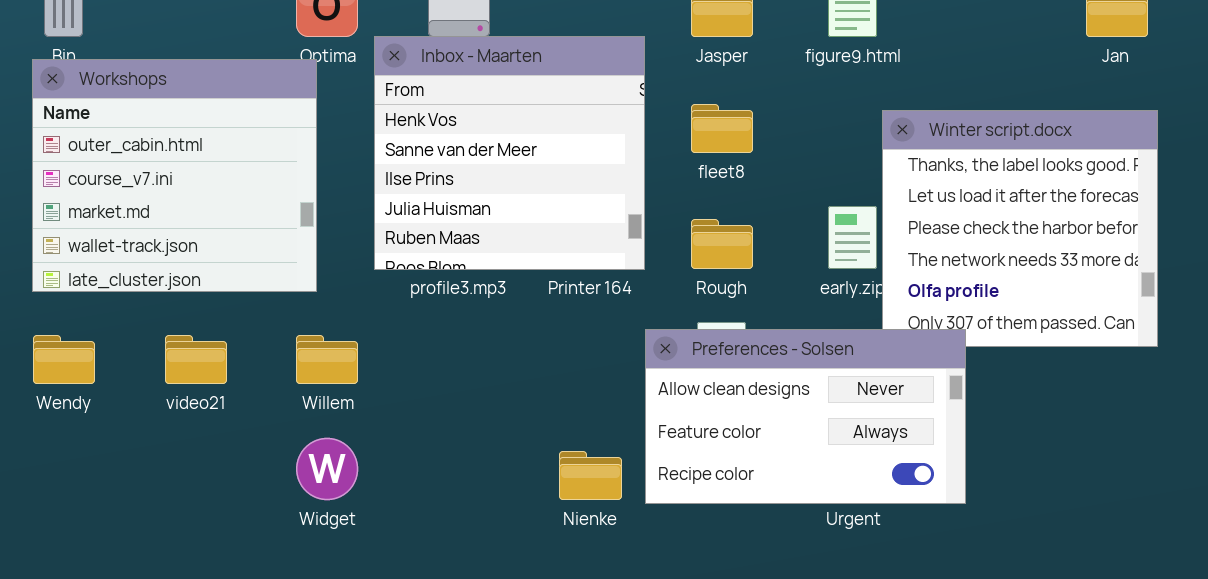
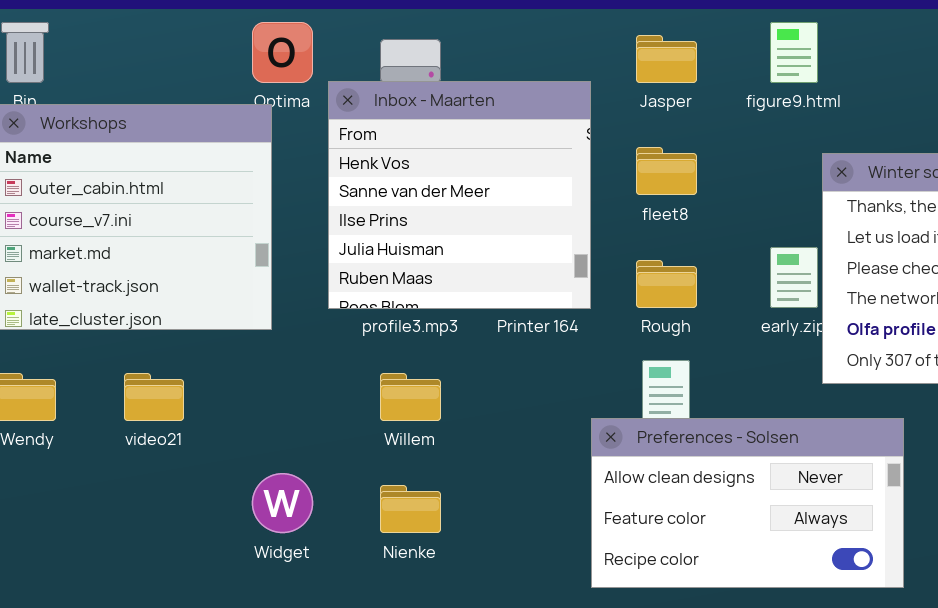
Preferences - Solsen: [645,329,966,504] -> [591,418,904,588], moved
Willem: [296,335,358,384] -> [380,373,441,421], moved
Nienke: [559,451,622,500] -> [380,485,441,533], moved

